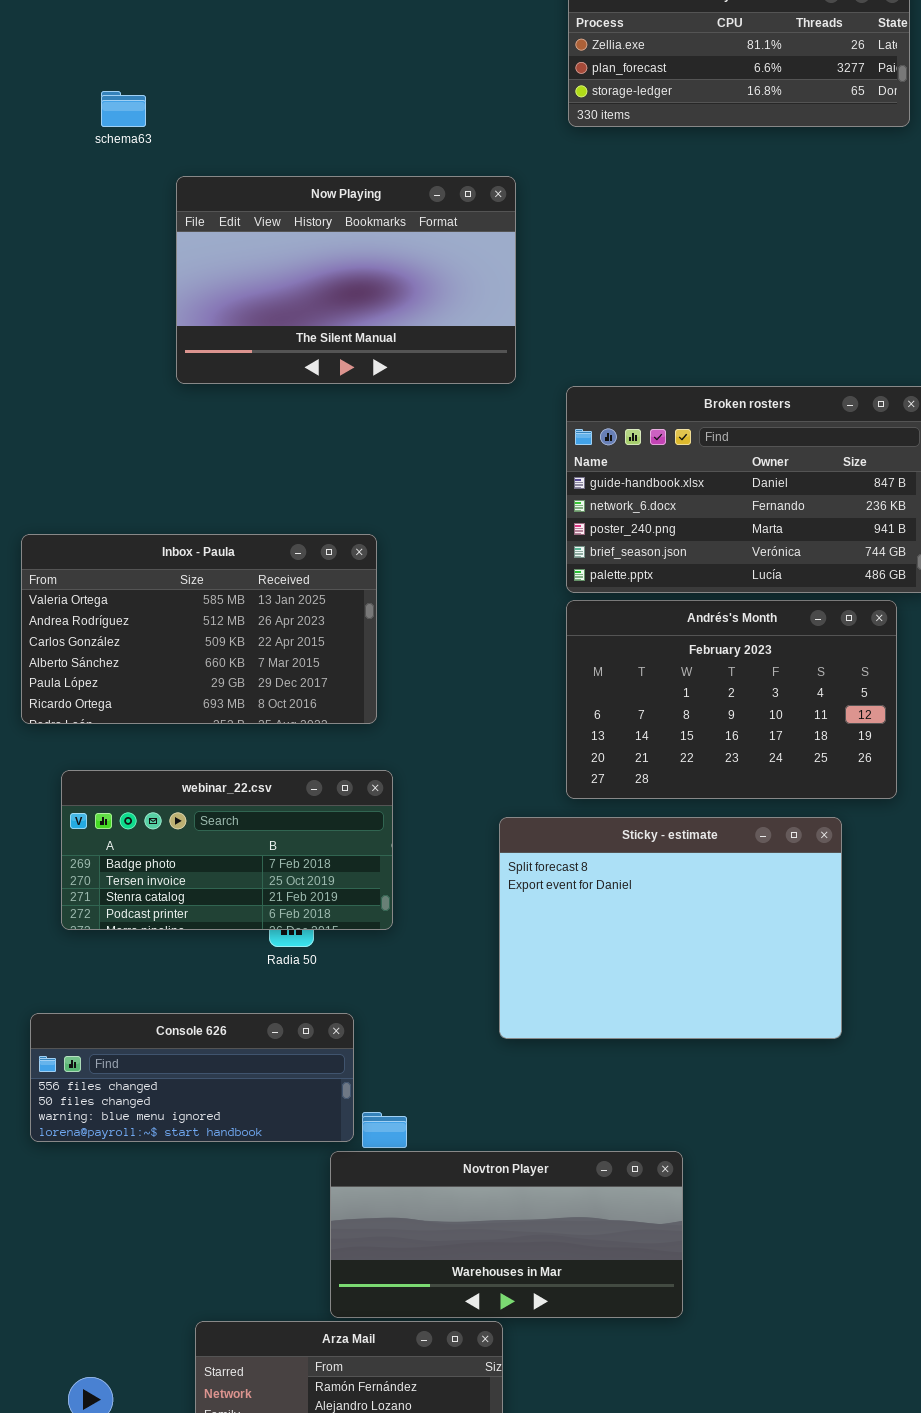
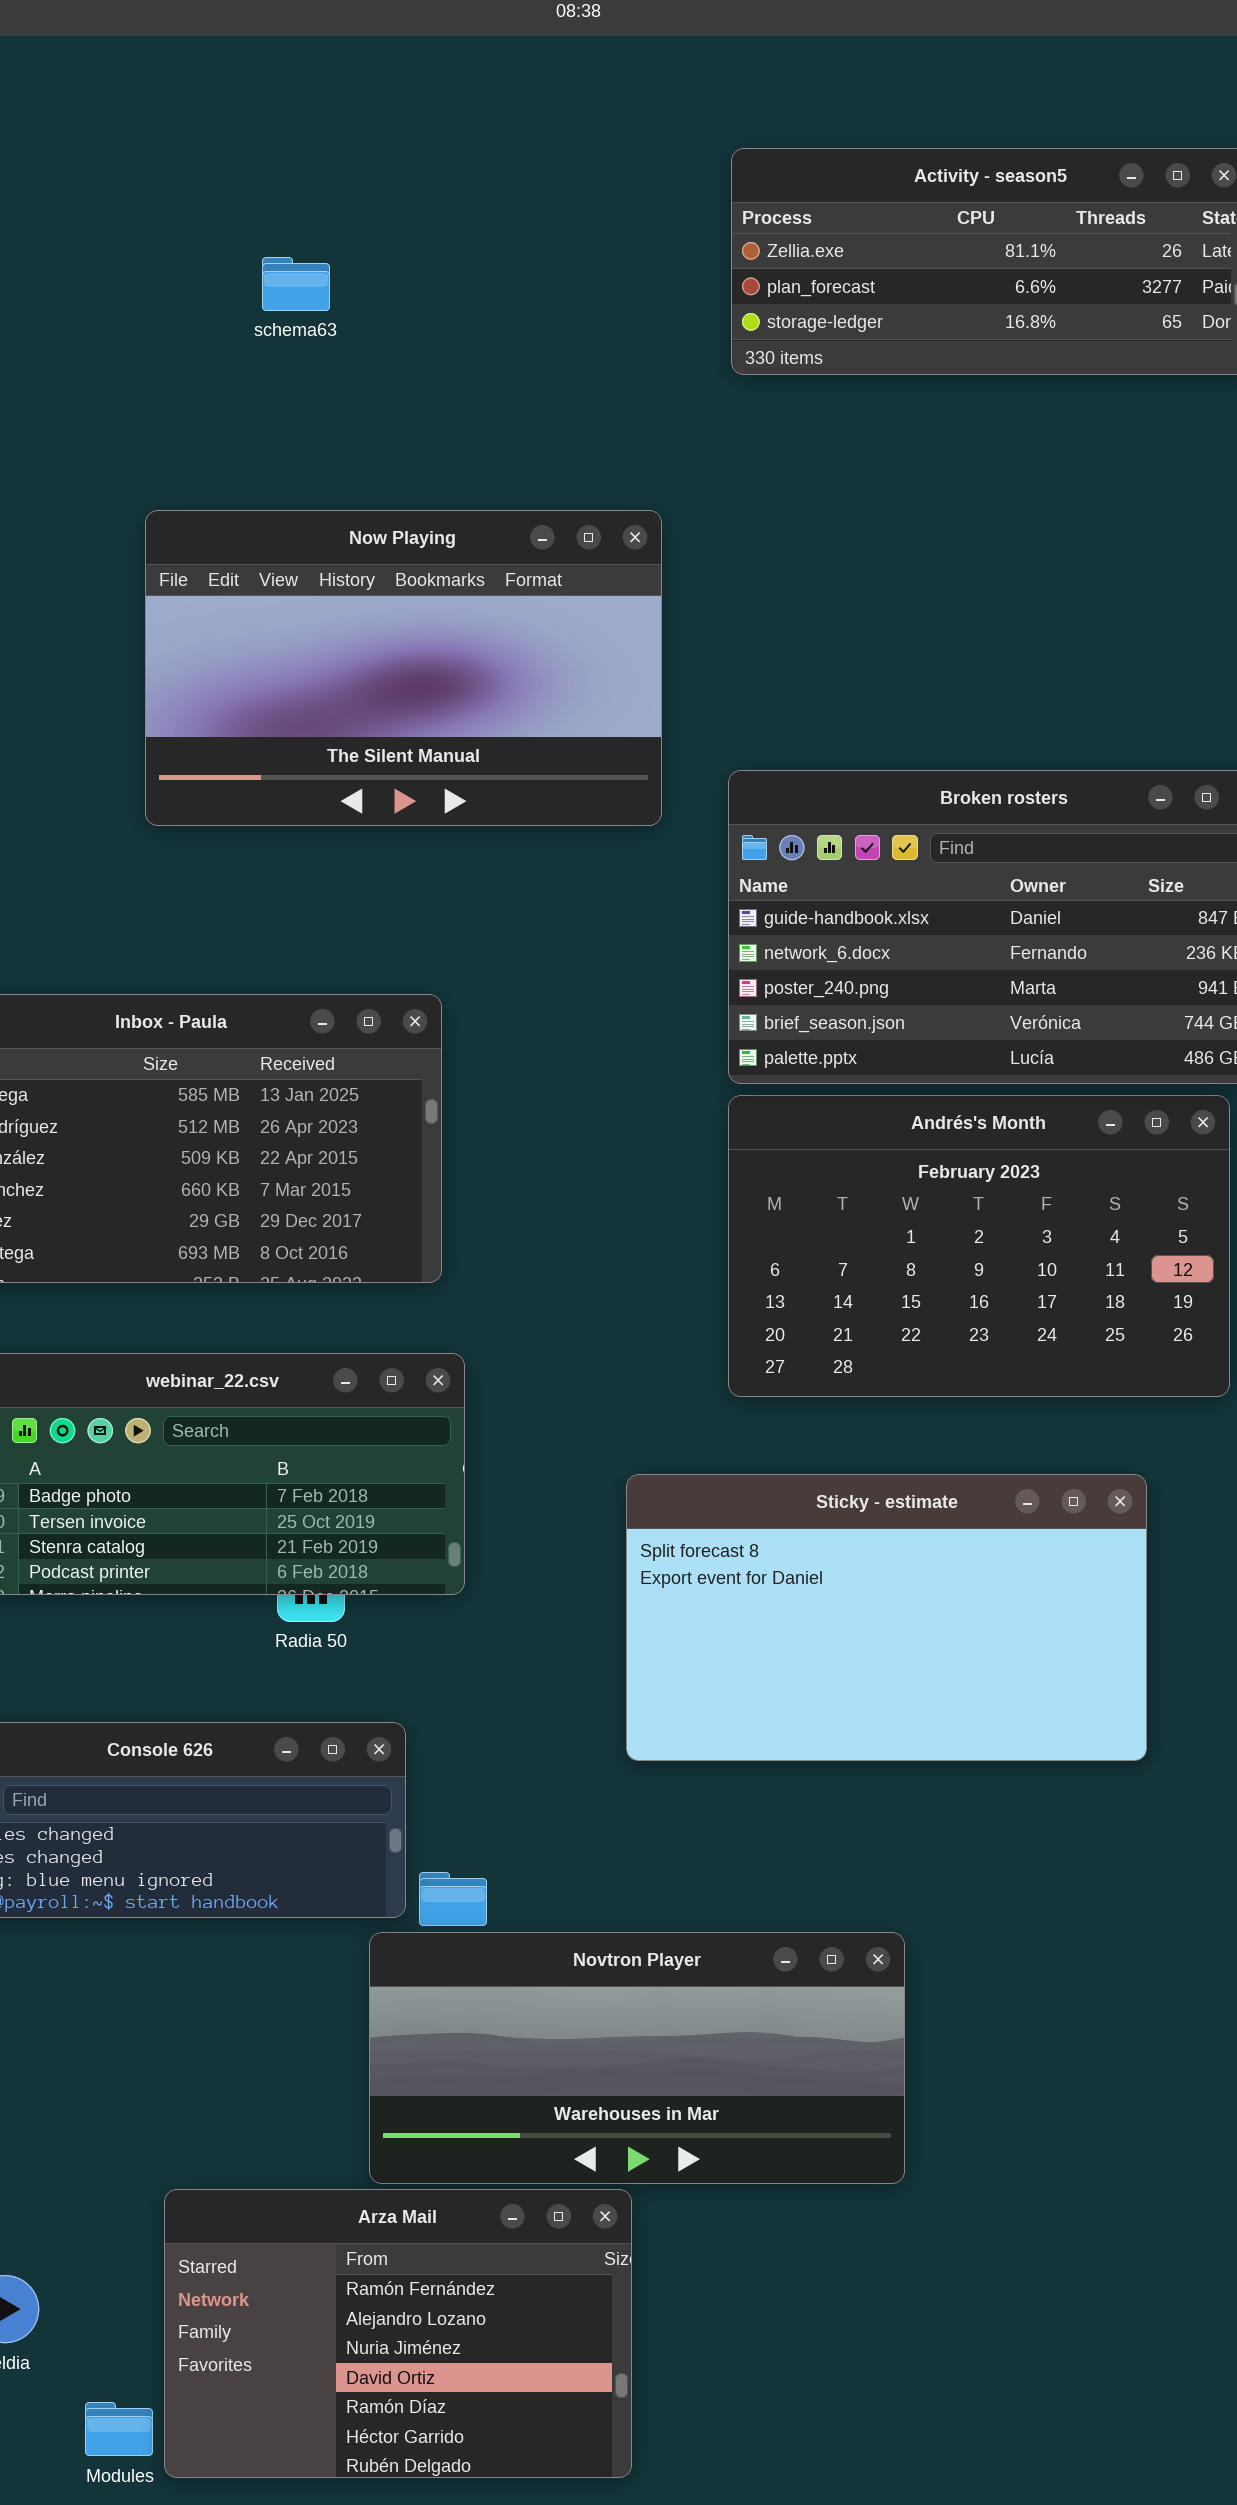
schema63: [101,91,146,127] -> [262,257,330,311], moved
Now Playing: [176,176,516,384] -> [145,510,662,826], moved
Sticky - estimate: [499,817,842,1039] -> [626,1474,1147,1761], resized

